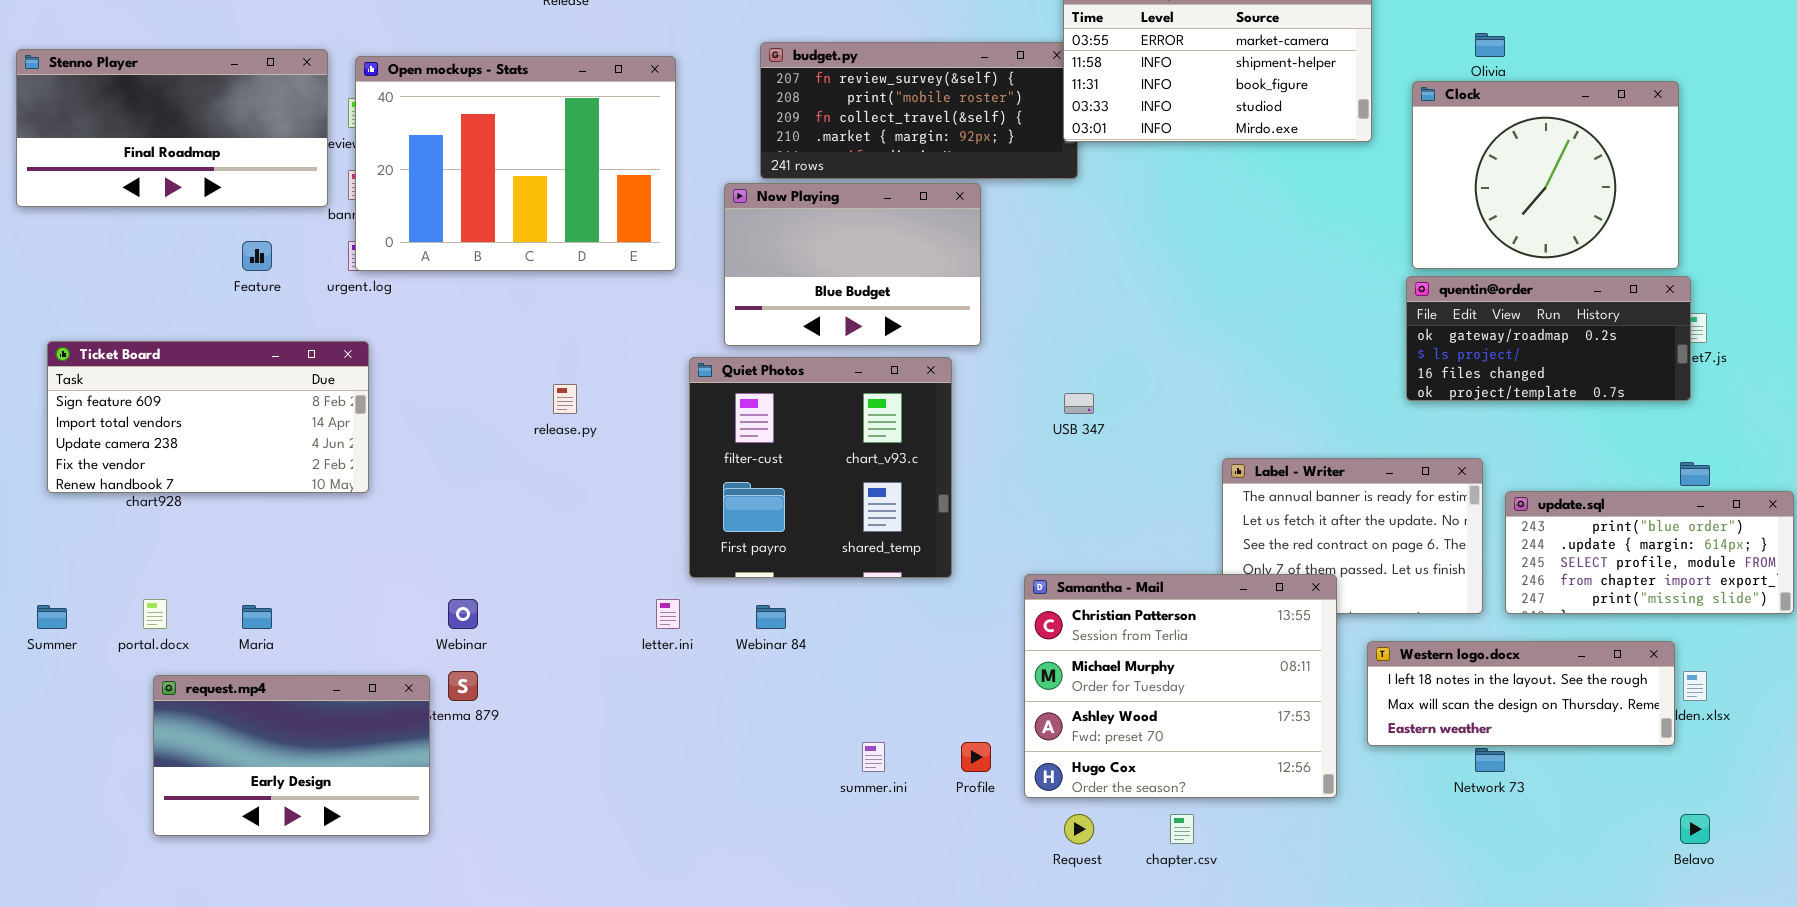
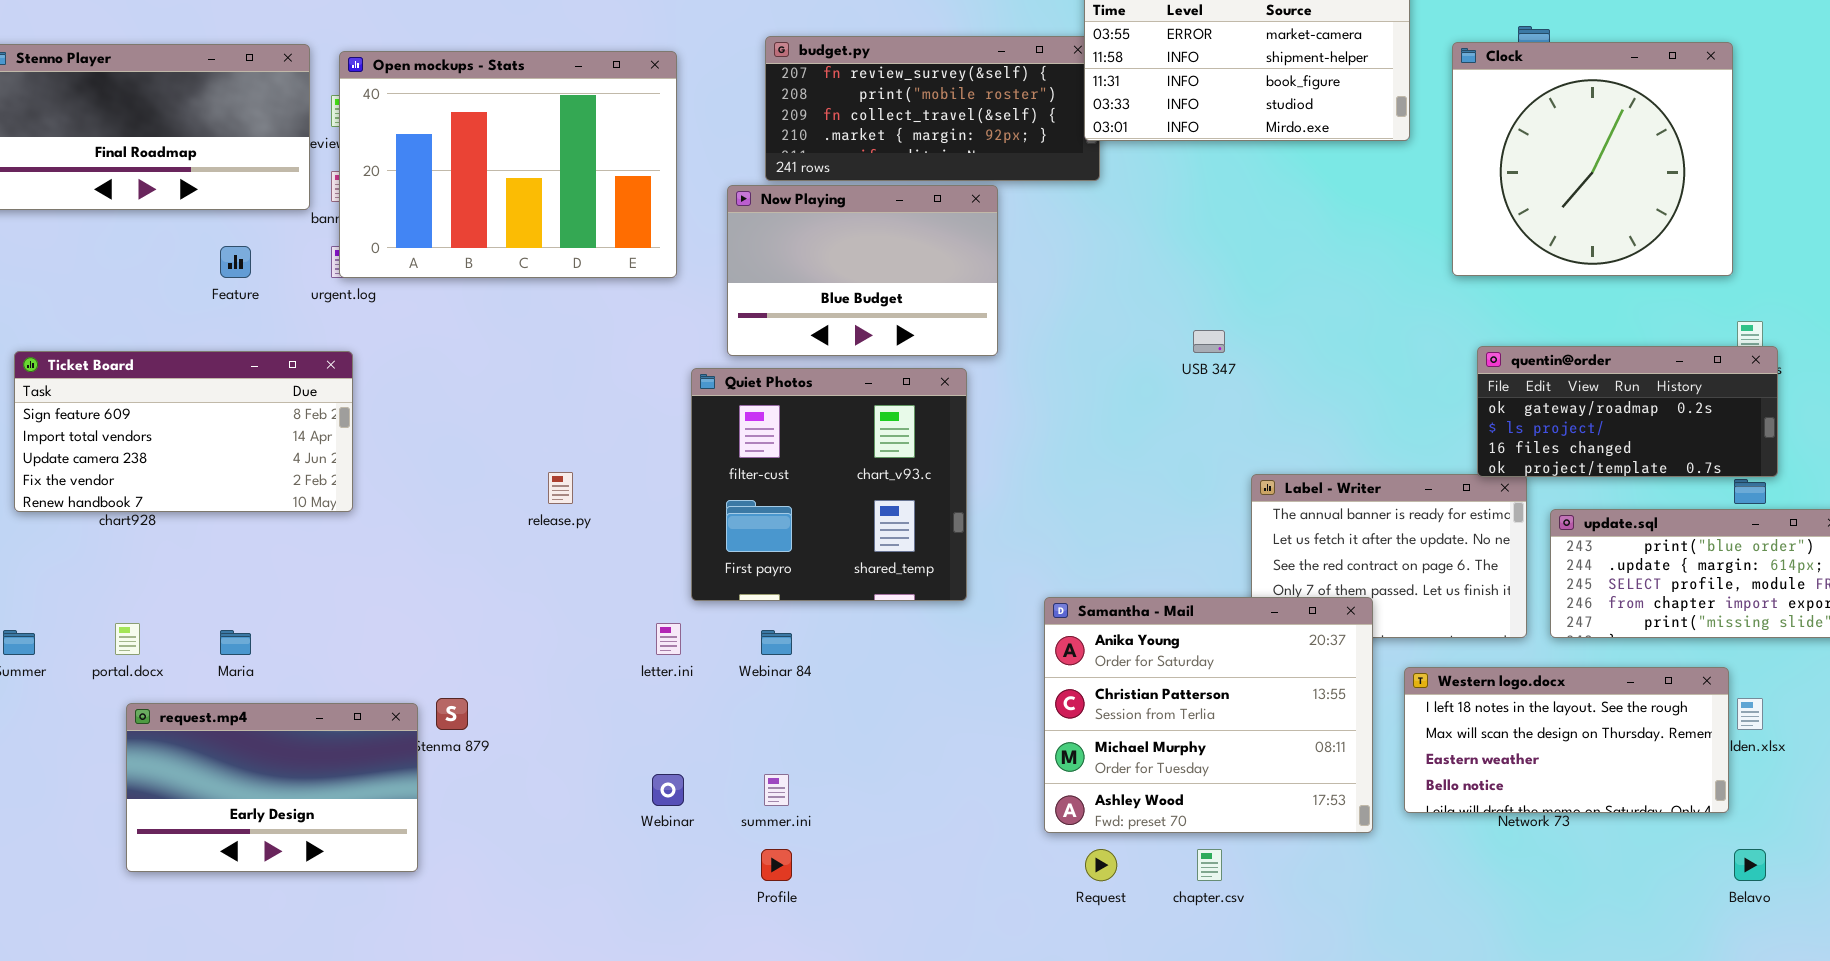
Clock: [1412,81,1679,269] -> [1452,42,1733,276], resized
quentin@order: [1406,276,1691,401] -> [1477,346,1778,477], moved
release.py: [553,384,577,414] -> [548,472,573,504], moved
USB 347: [1064,393,1094,414] -> [1193,330,1225,353], moved
Samantha - Mail: [1024,574,1337,798] -> [1044,597,1373,833], scrolled up 1 row
Webinar: [448,599,478,629] -> [652,774,684,806], moved
Western logo.docx: [1367,641,1675,746] -> [1404,667,1729,813], resized
summer.ini: [862,742,885,772] -> [764,774,789,806], moved
Profile: [961,742,991,772] -> [761,849,792,881], moved

